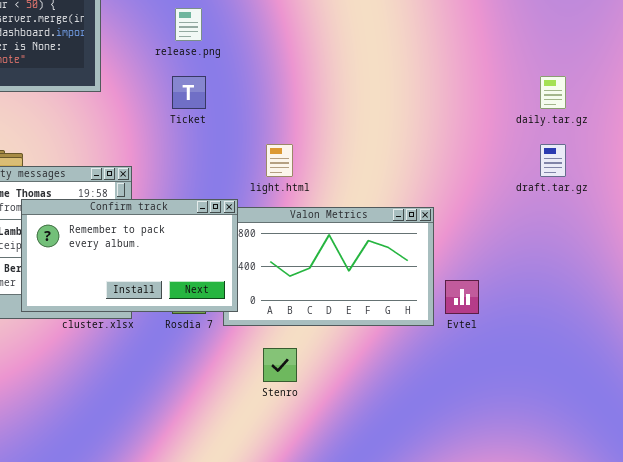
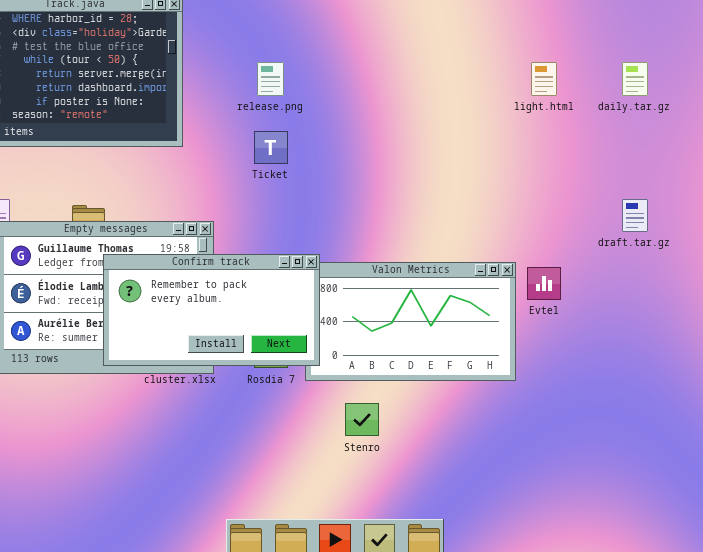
daily.tar.gz: [540,76,566,109] -> [622,62,648,96], moved
light.html: [266,144,293,177] -> [531,62,557,96], moved
Evtel: [445,280,479,314] -> [527,267,561,300], moved

